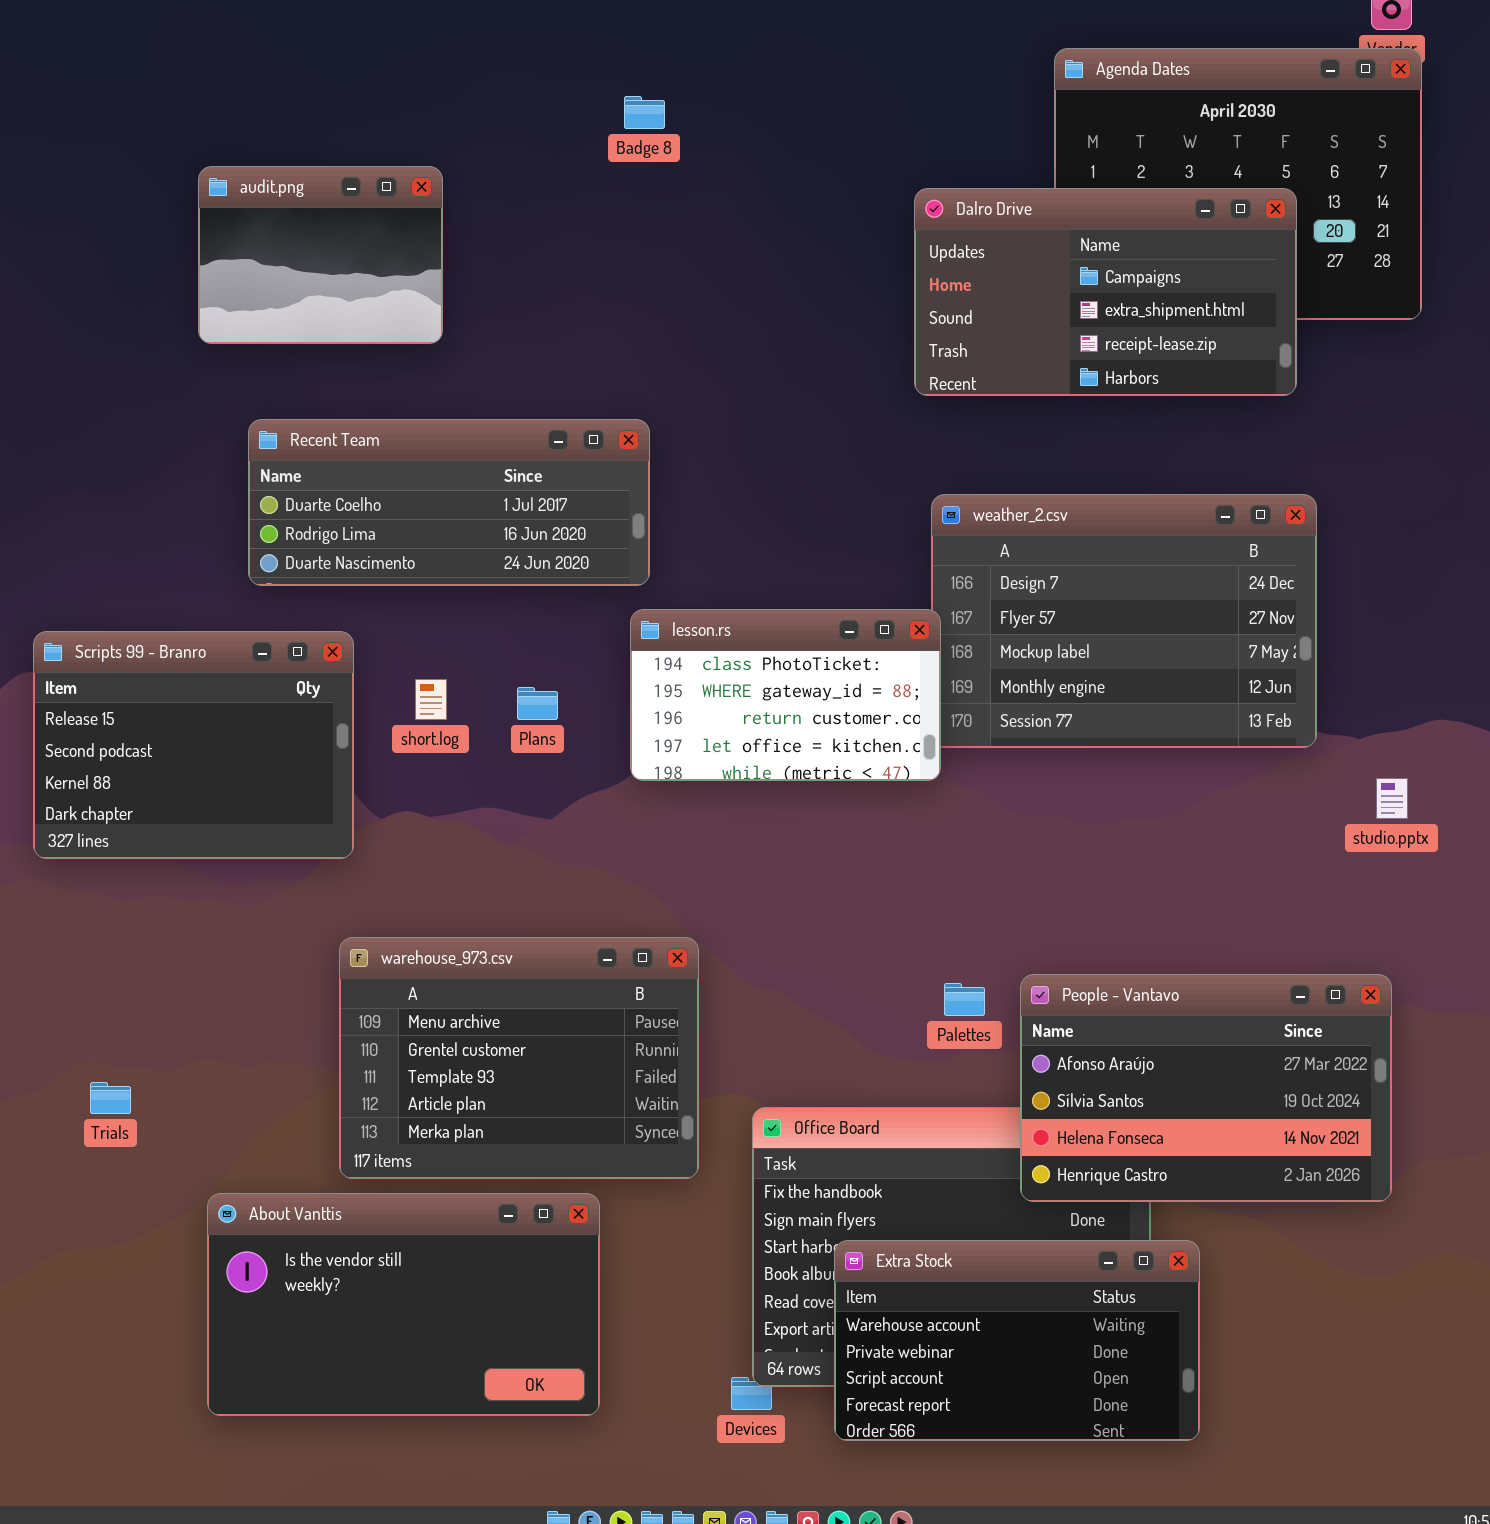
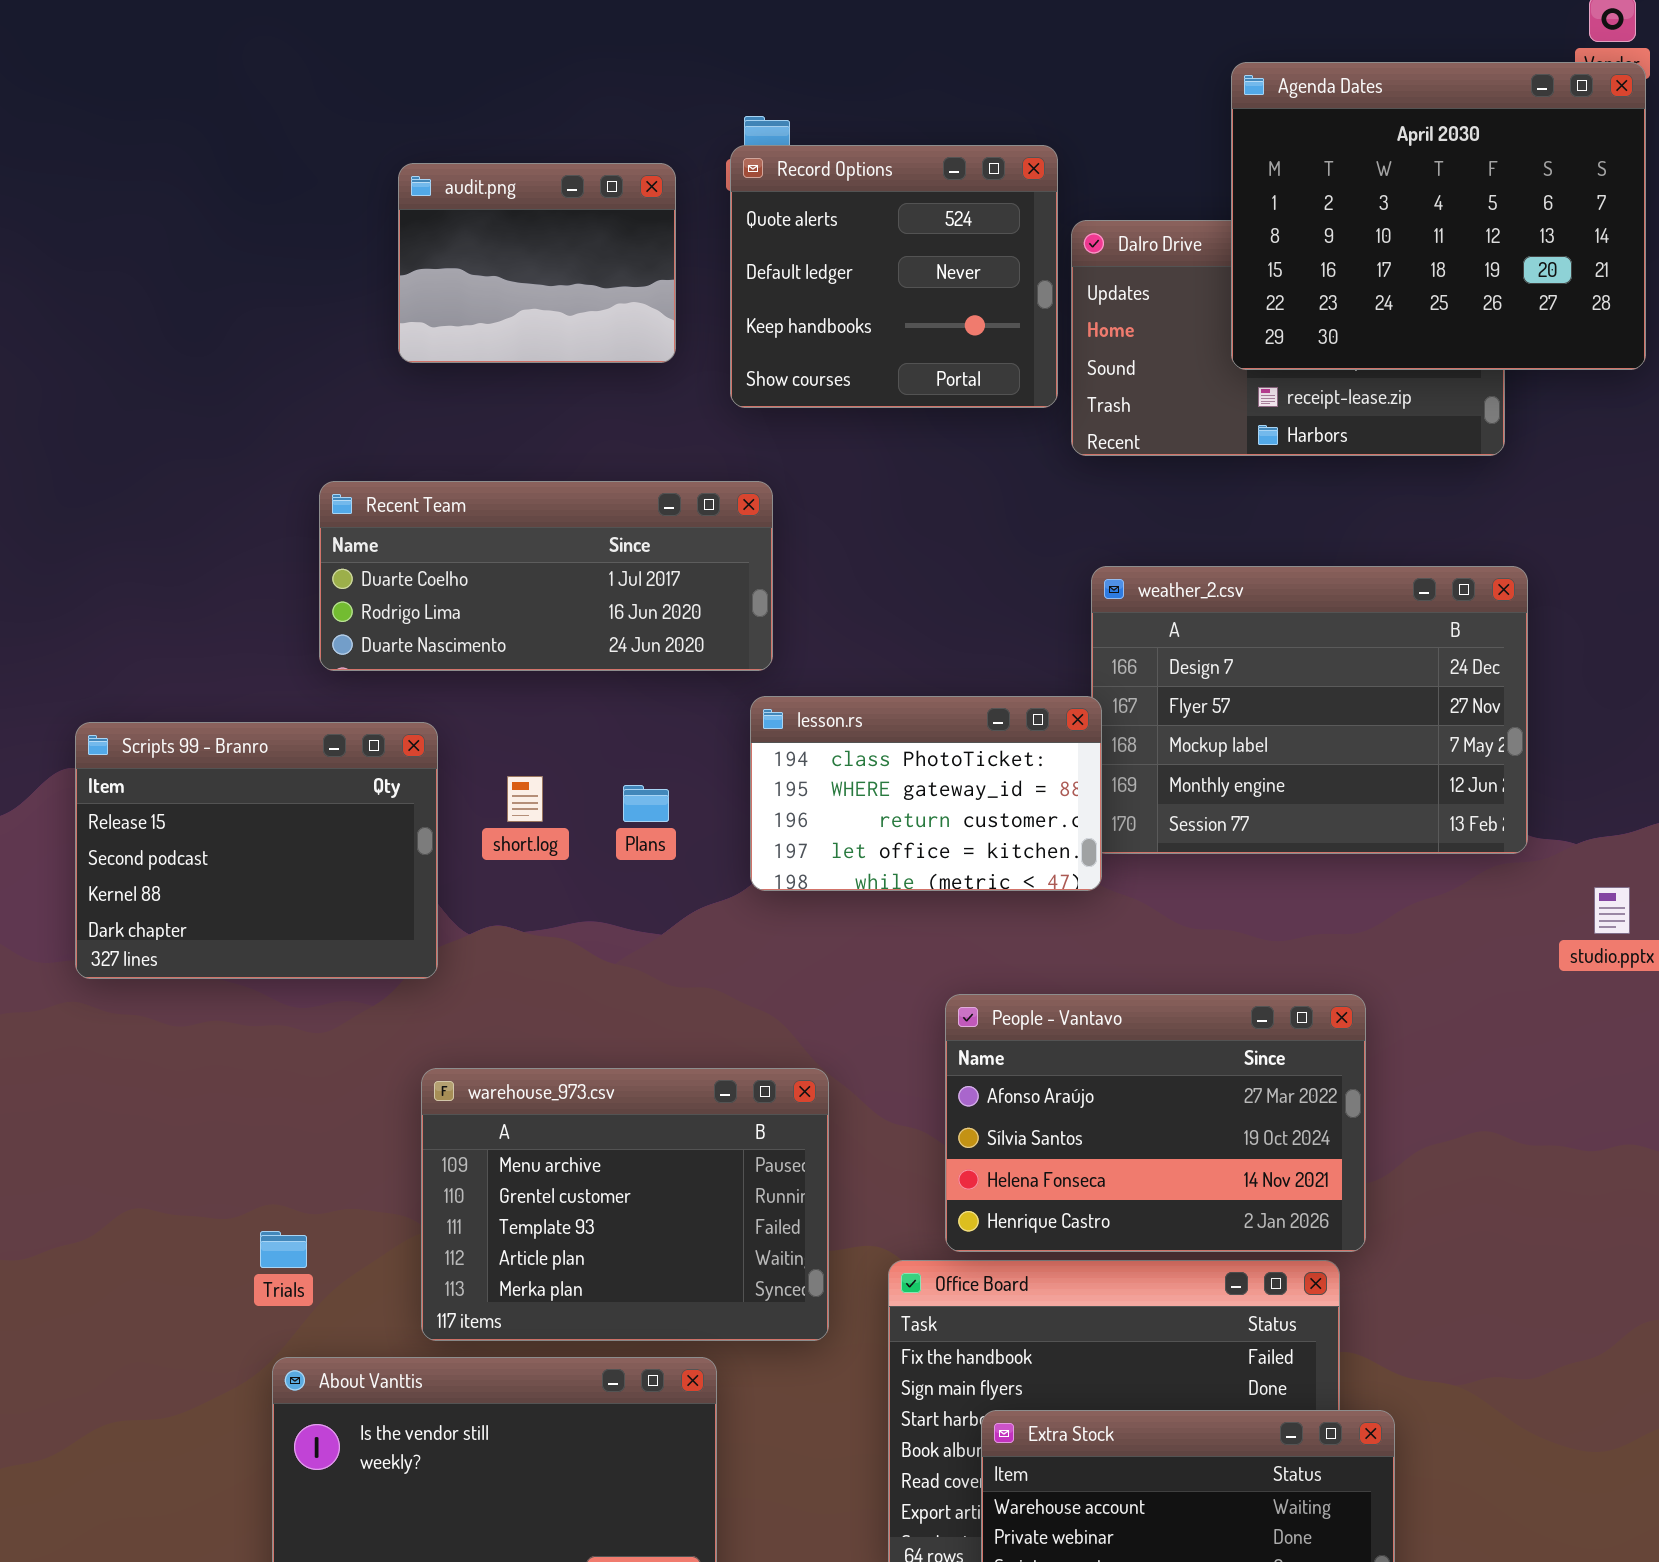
Agenda Dates: [1054,48,1422,320] -> [1231,62,1646,370], raised
Record Options: none -> [730,145,1058,408], opened
audit.png: [198,166,443,344] -> [398,163,676,363], moved
People - Vantavo: [1020,974,1392,1202] -> [945,994,1366,1252], moved
Trials: [90,1082,131,1114] -> [260,1231,307,1268], moved

